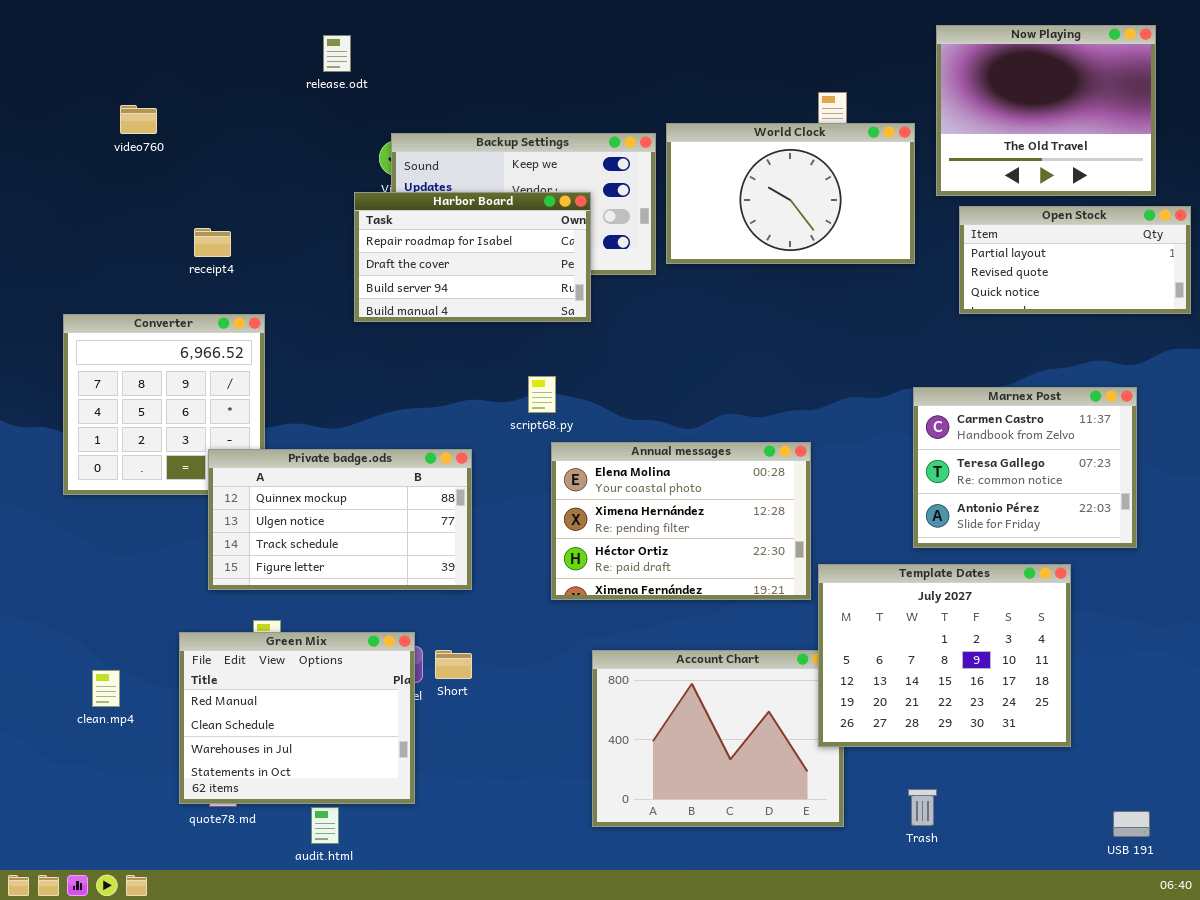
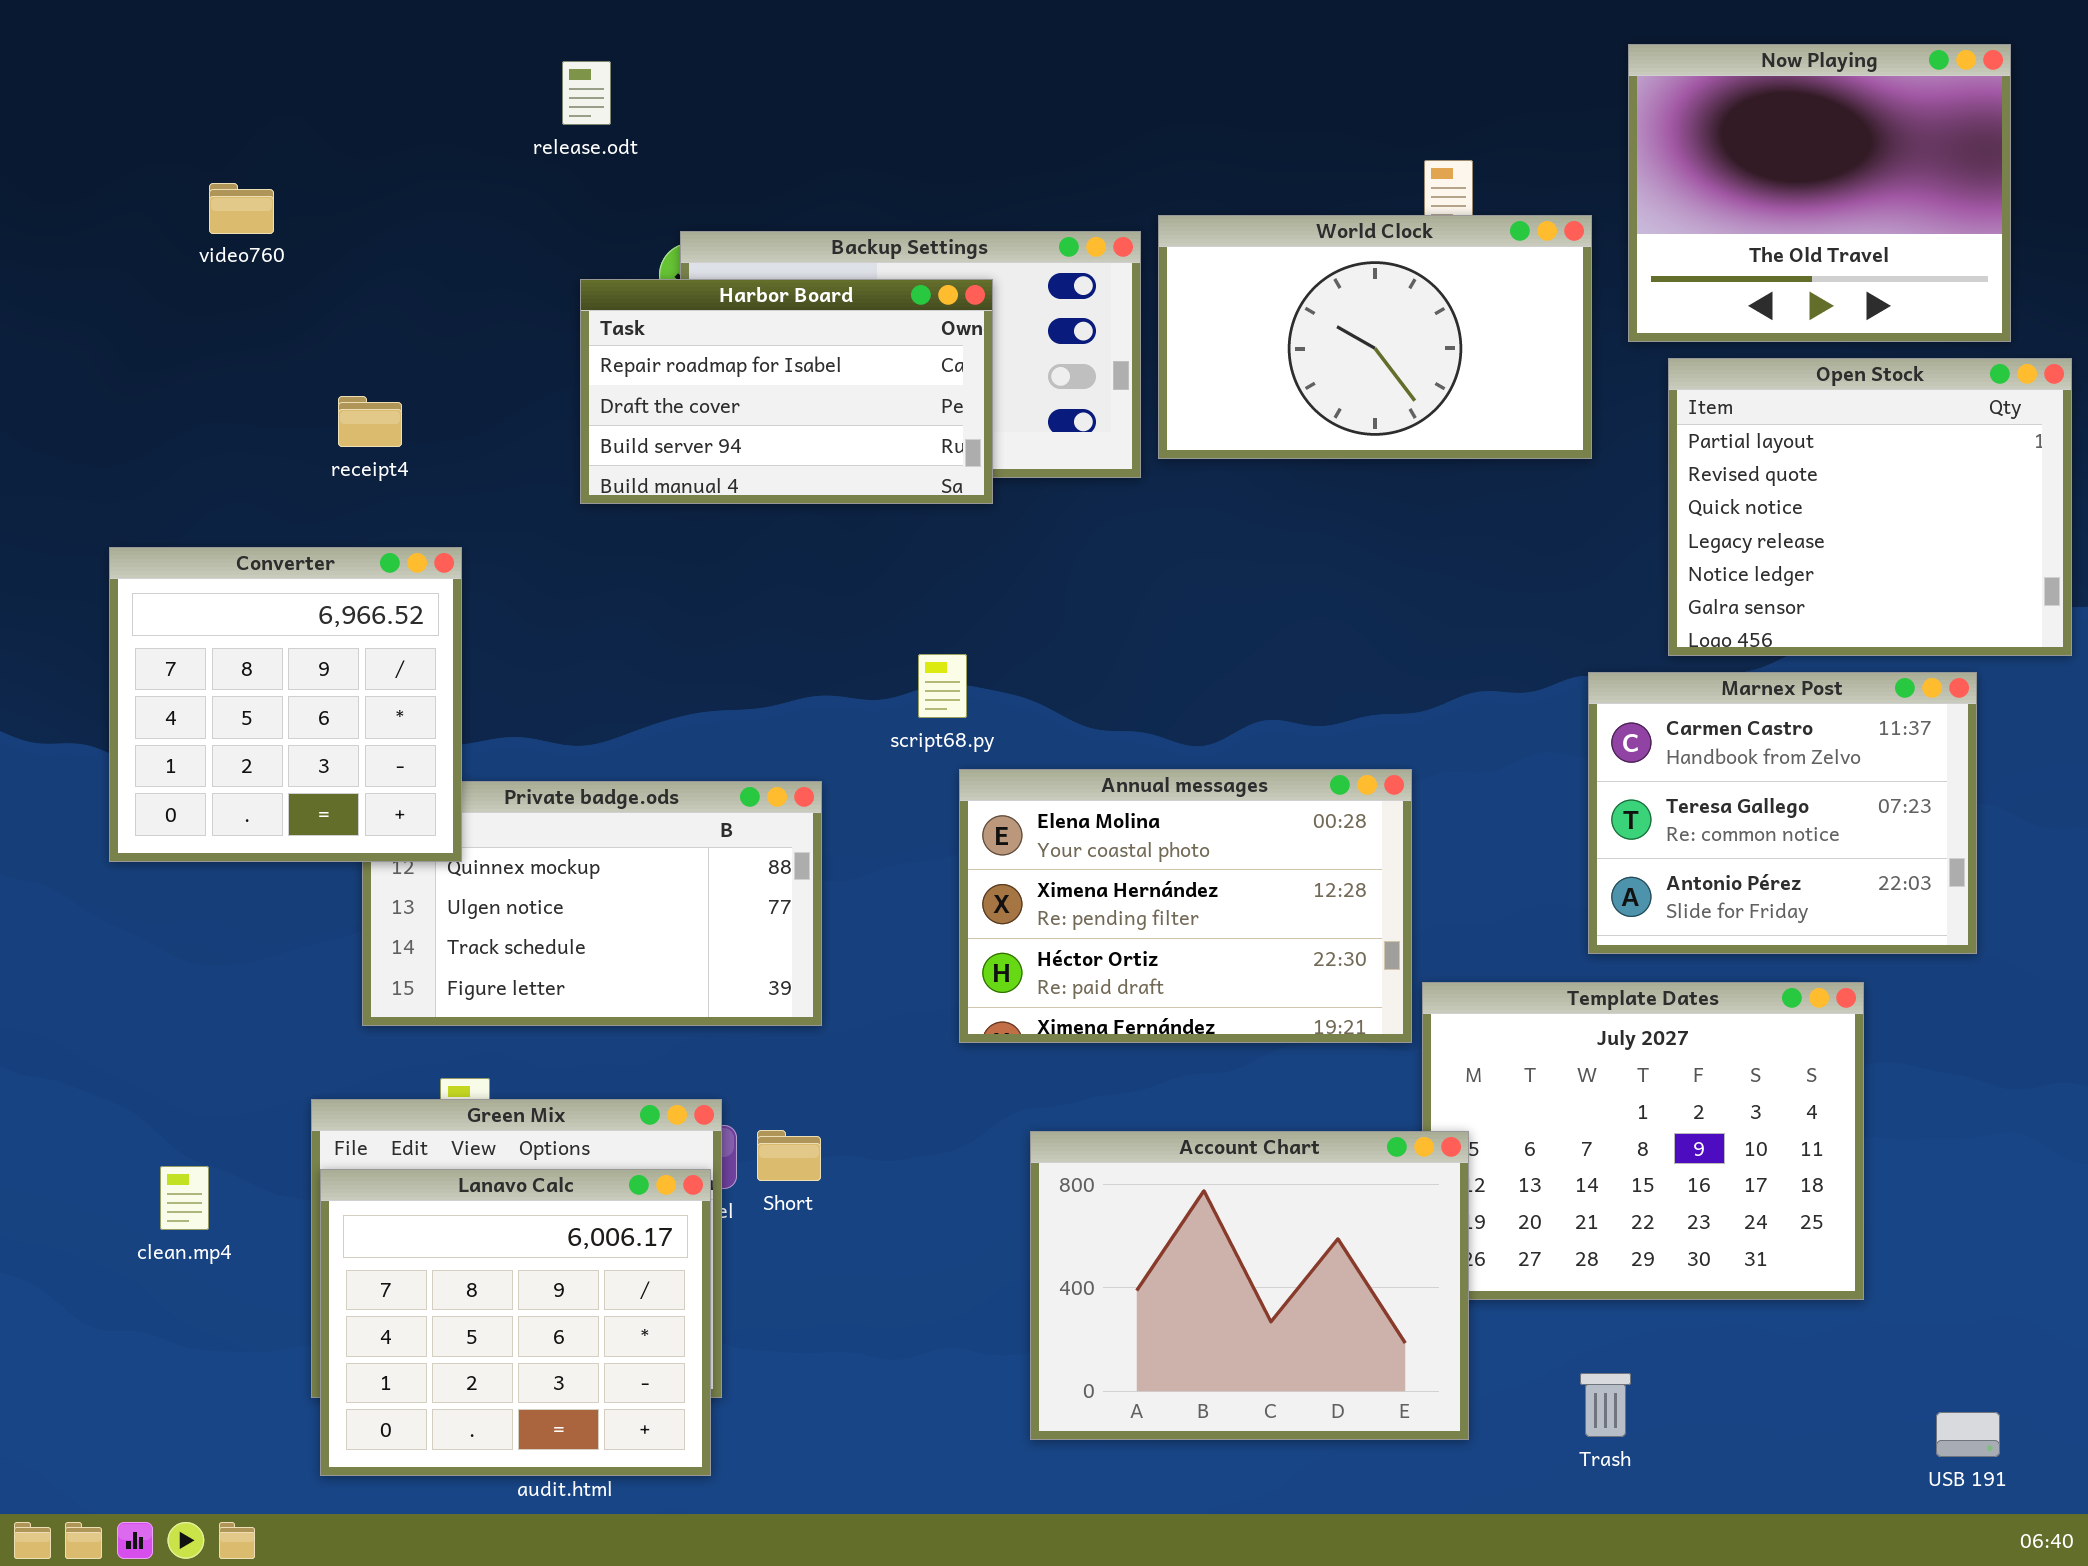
Harbor Board: [354,192,591,322] -> [580,279,993,504], moved
Open Stock: [959,206,1191,314] -> [1668,358,2072,656], resized
Converter: [63,314,265,495] -> [109,547,462,862], raised
Account Chart: [592,650,844,827] -> [1030,1131,1469,1440], raised
Lanavo Calc: none -> [320,1169,711,1476], opened

